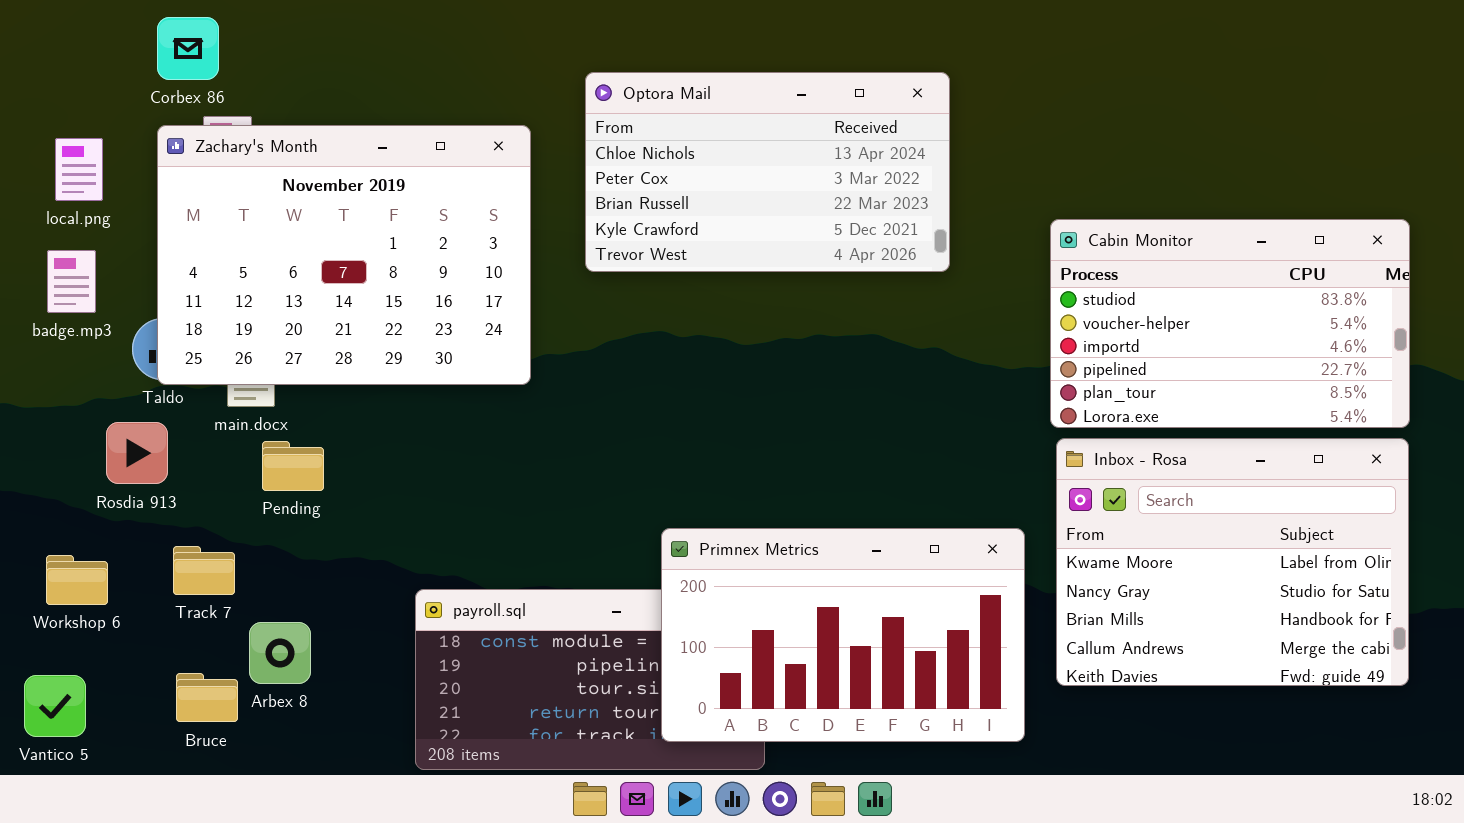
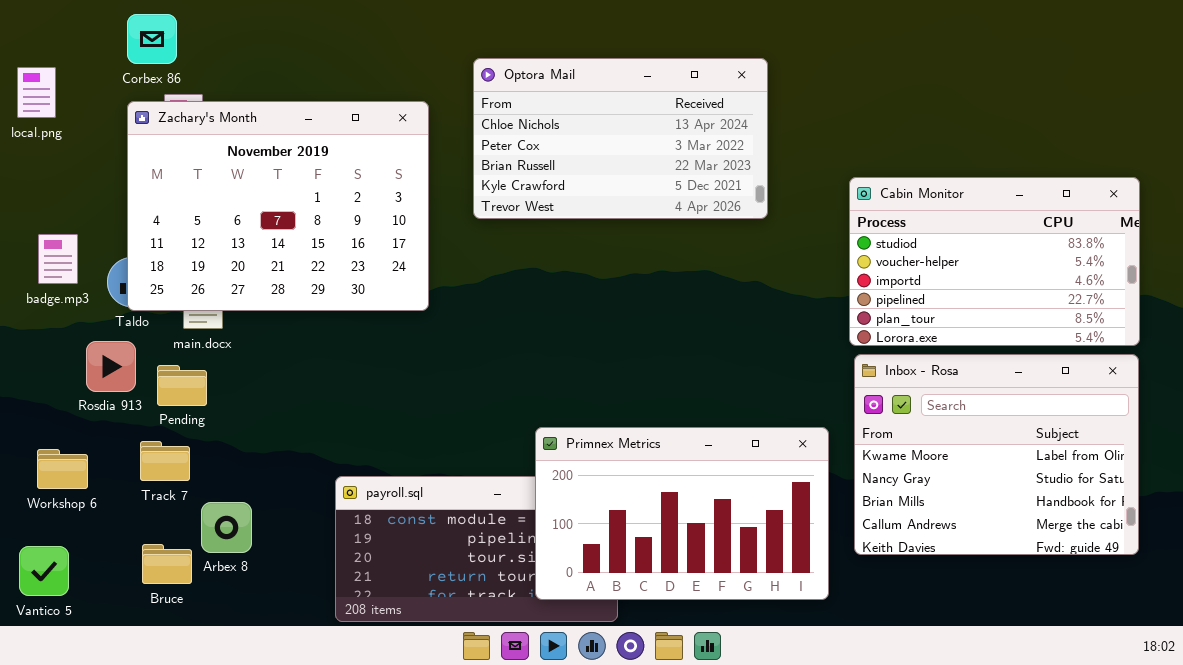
local.png: [55,138,103,201] -> [17,67,56,118], moved
badge.mp3: [47,250,96,313] -> [38,234,78,284], moved
Pending: [262,441,324,491] -> [157,365,207,406], moved

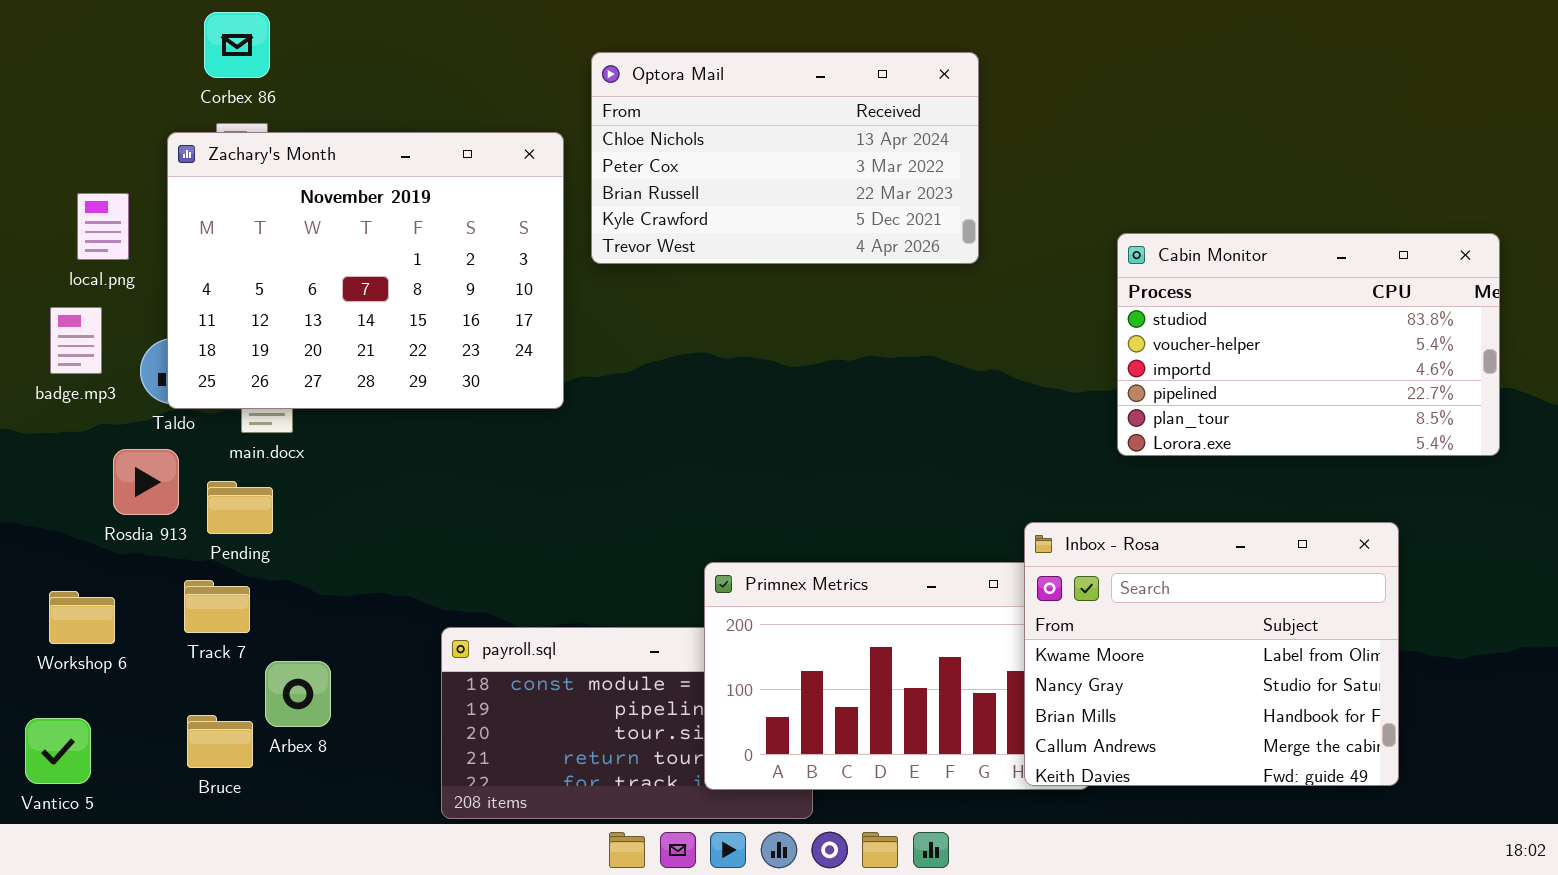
Corbex 86: [127,14,177,64] -> [204,12,270,78], moved
Optora Mail: [473,58,768,219] -> [591,52,979,264], moved
local.png: [17,67,56,118] -> [77,193,129,260], moved
Inbox - Rosa: [854,354,1139,555] -> [1024,522,1399,786], moved

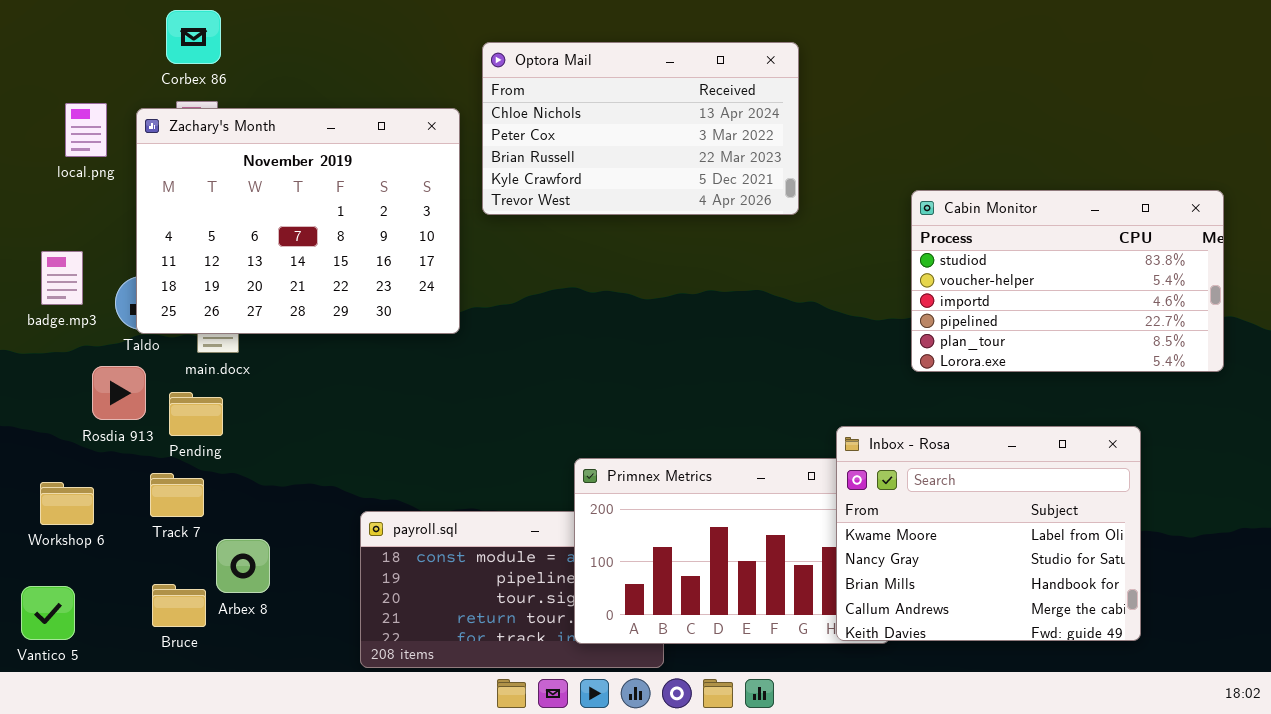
local.png: [77,193,129,260] -> [65,103,107,157], moved

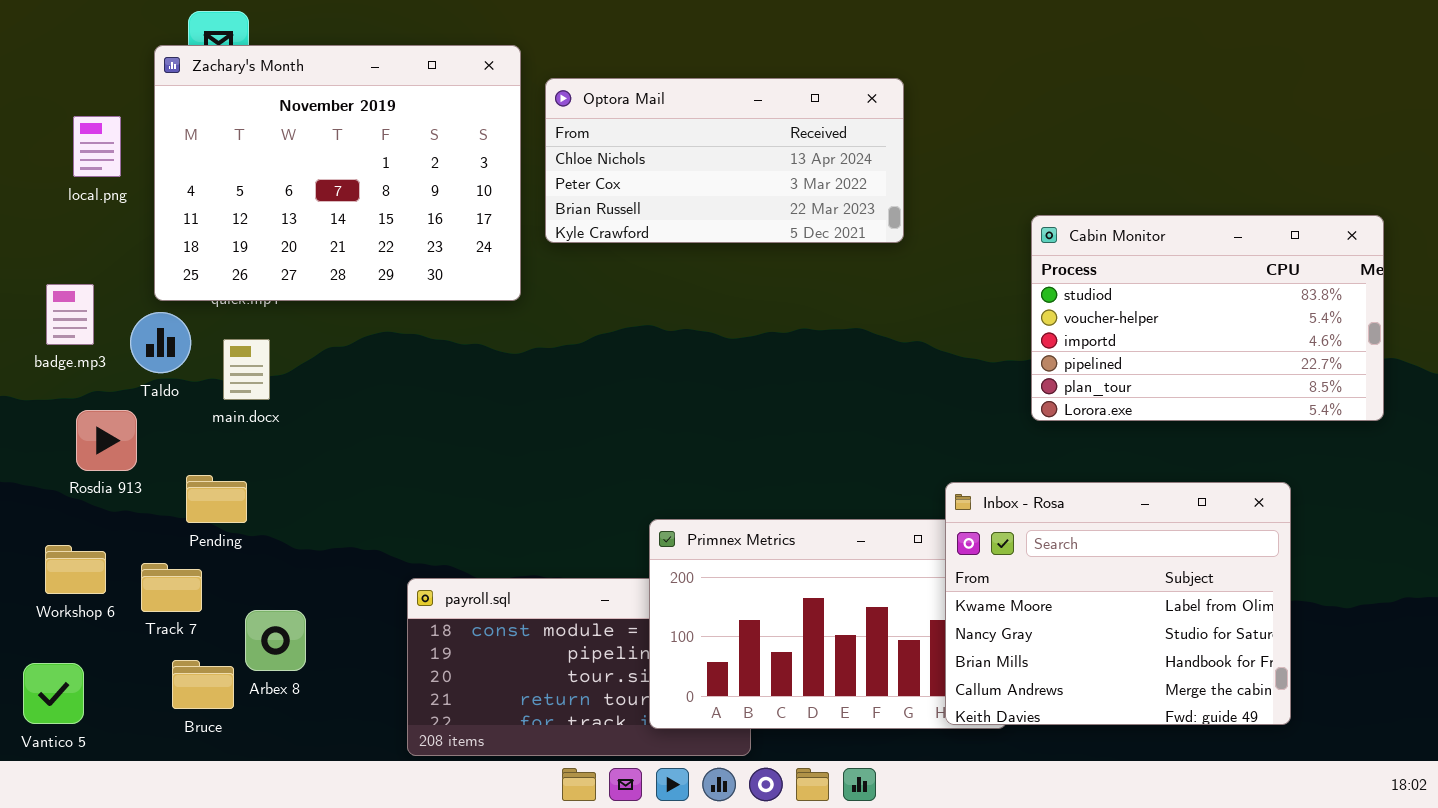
Optora Mail: [482,42,799,215] -> [545,78,904,243], resized
Zachary's Month: [136,108,460,334] -> [154,45,521,301], moved
Rosdia 913: [92,366,146,420] -> [76,410,137,471], moved
Pending: [169,392,223,436] -> [186,475,247,523], moved
Track 7: [150,473,204,517] -> [141,563,202,612], moved

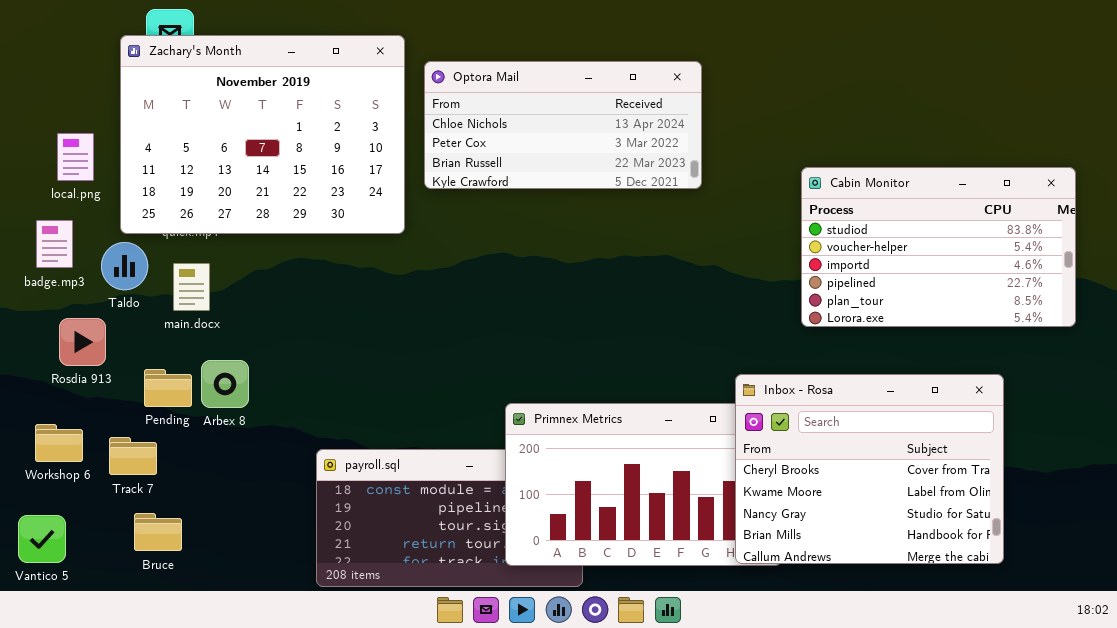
local.png: [73,116,121,177] -> [57,133,94,181], moved
Inbox - Rosa: [945,482,1291,725] -> [735,374,1004,564], scrolled up 1 row
Arbex 8: [245,610,306,671] -> [201,360,249,408], moved

